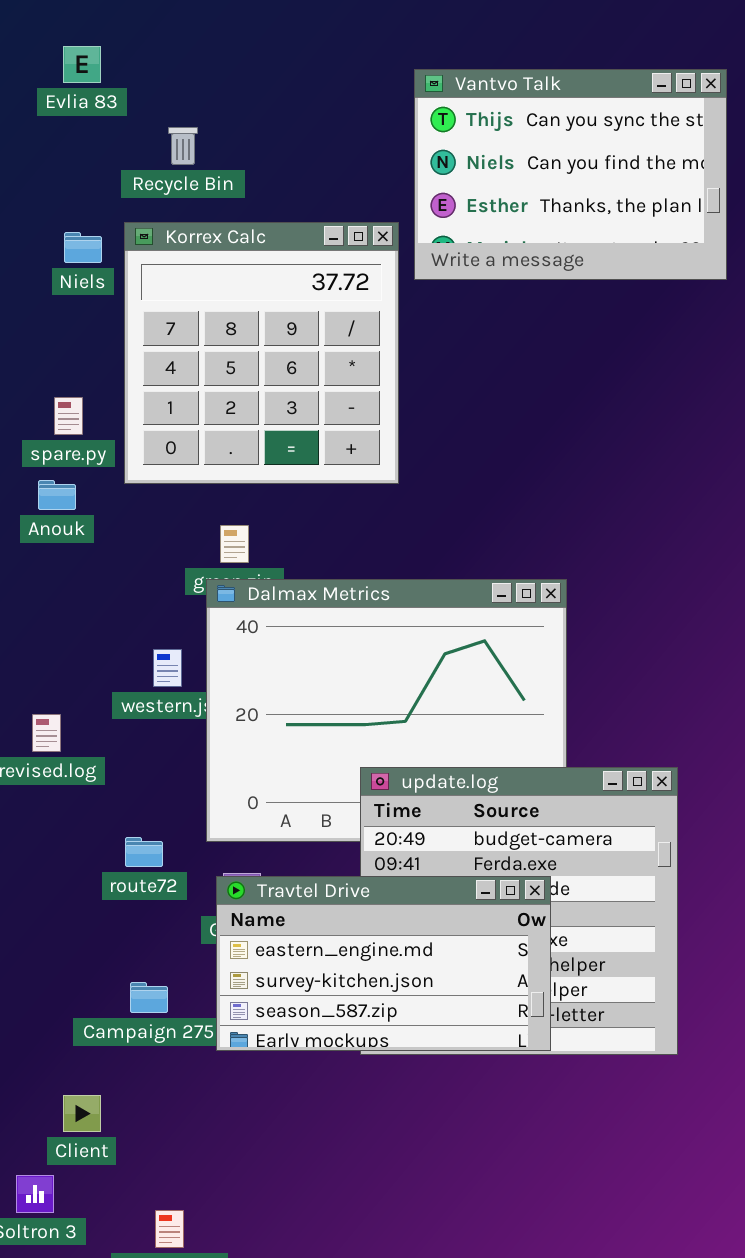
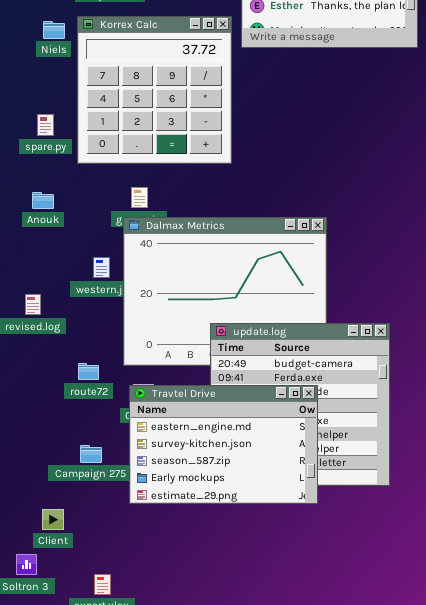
Anouk: [38,480,76,510] -> [32,192,54,209], moved
Travtel Drive: [216,876,551,1051] -> [129,385,318,504], resized

